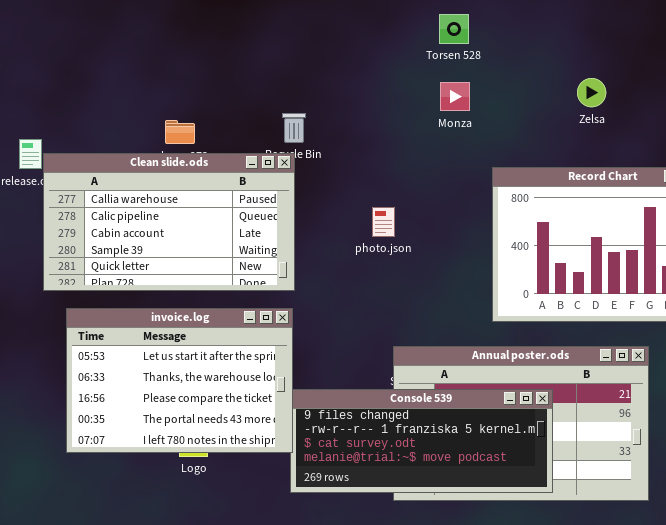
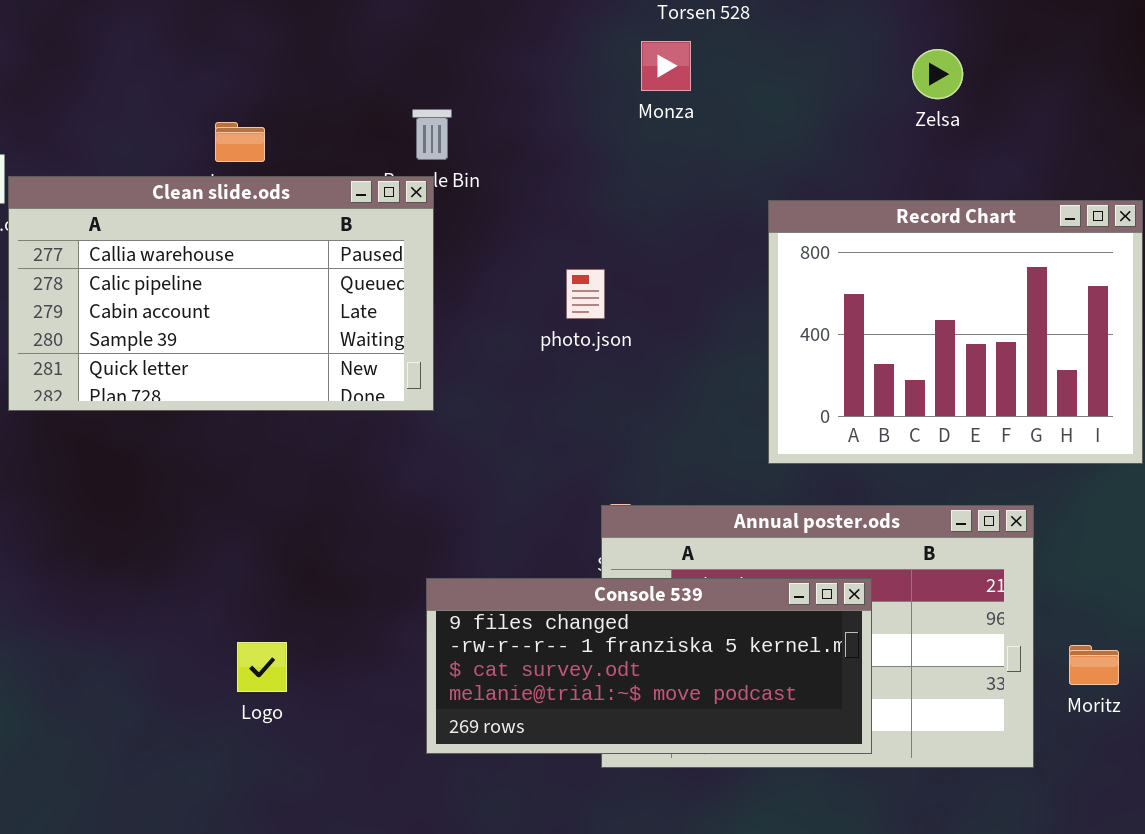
Monza: [440,82,470,111] -> [641,41,691,91], moved
invoice.log: [66,308,293,453] -> none, closed

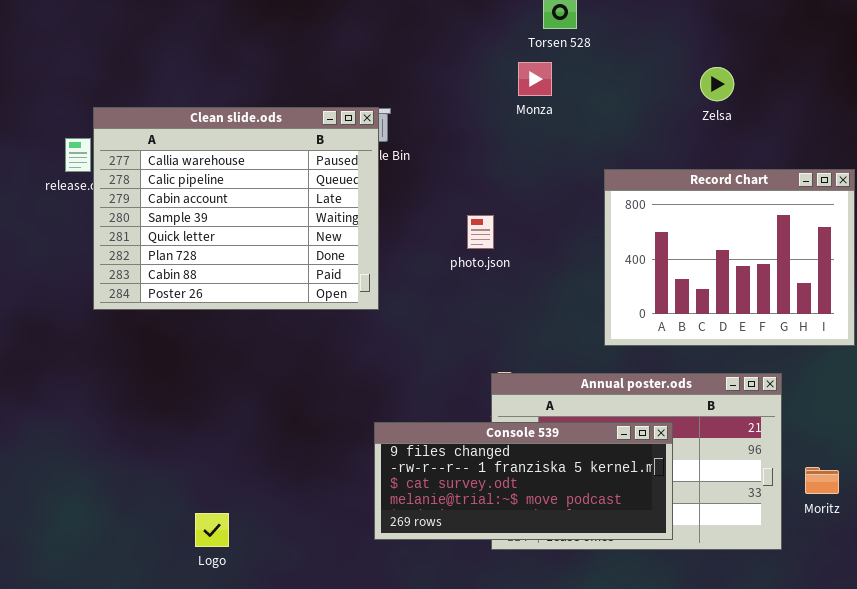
Clean slide.ods: [8,176,434,411] -> [93,107,379,310], resized
Logo: [237,642,287,692] -> [195,513,229,547], moved

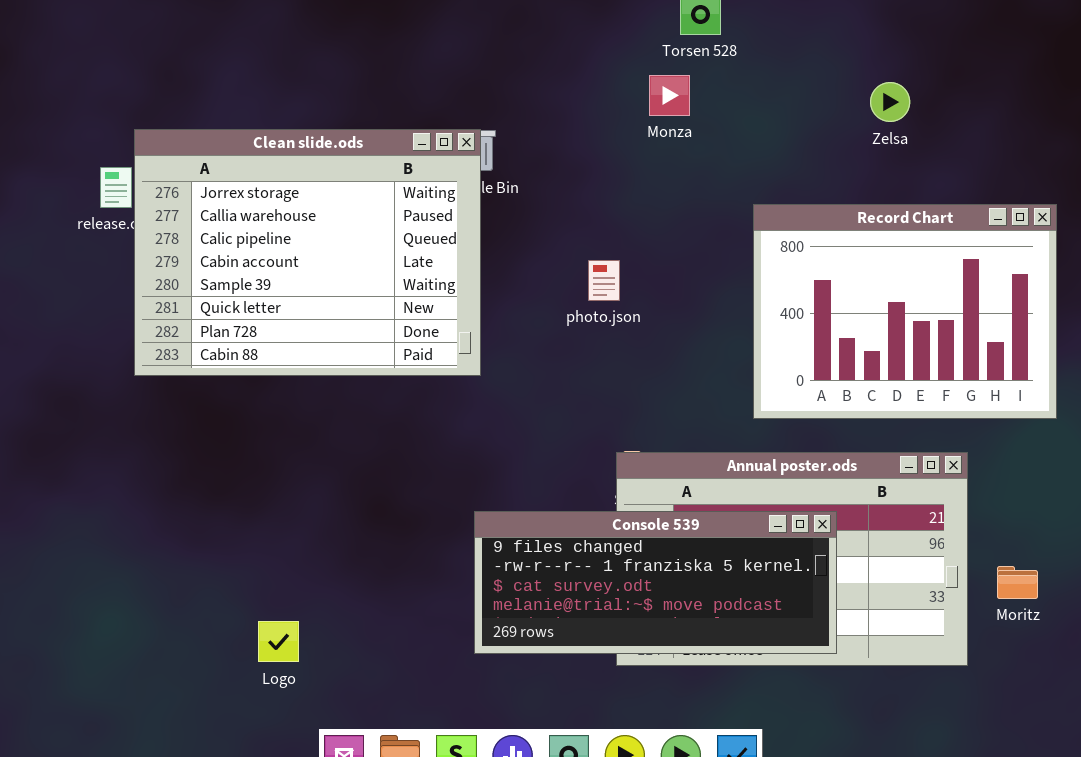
Clean slide.ods: [93,107,379,310] -> [134,129,481,376], scrolled up 1 row

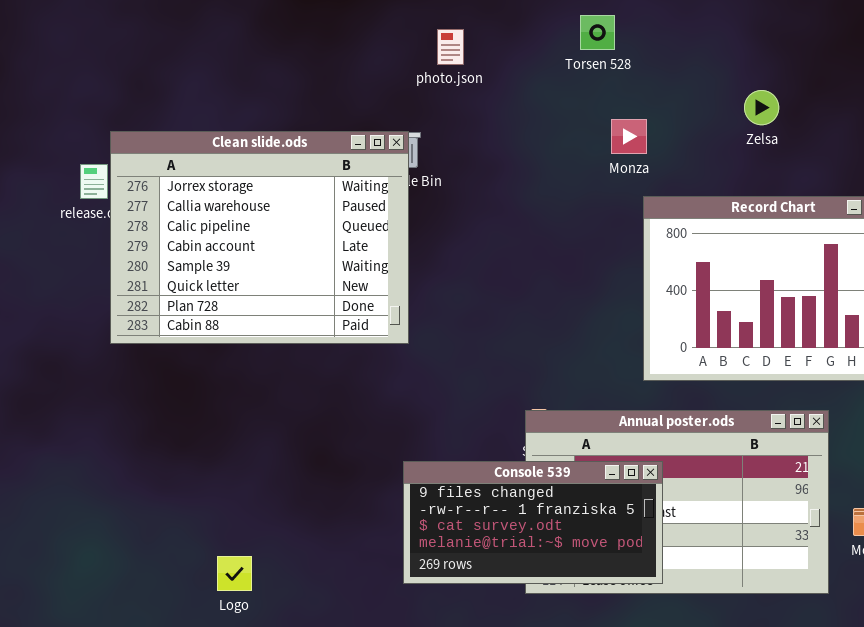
Monza: [649,75,690,116] -> [611,119,647,154], moved
photo.json: [588,260,620,301] -> [437,29,464,65], moved
Console 539: [474,511,837,654] -> [403,461,663,584], resized

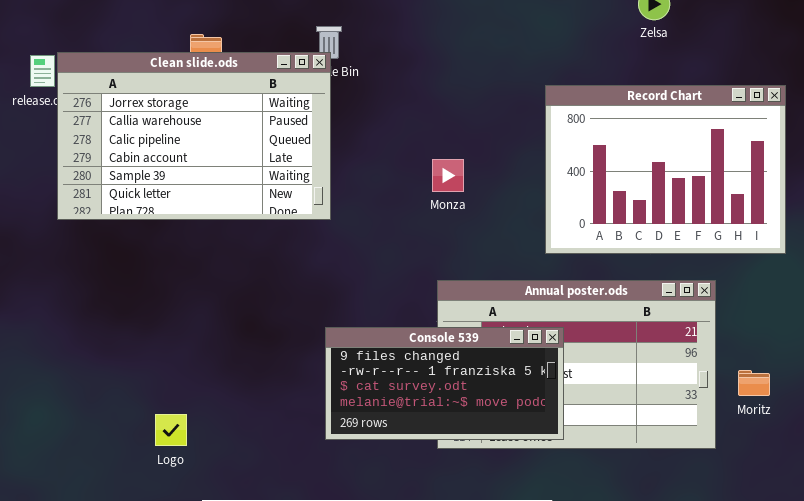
Monza: [611,119,647,154] -> [432,159,464,192], moved
Clean slide.ods: [110,131,409,344] -> [57,52,331,220], resized

